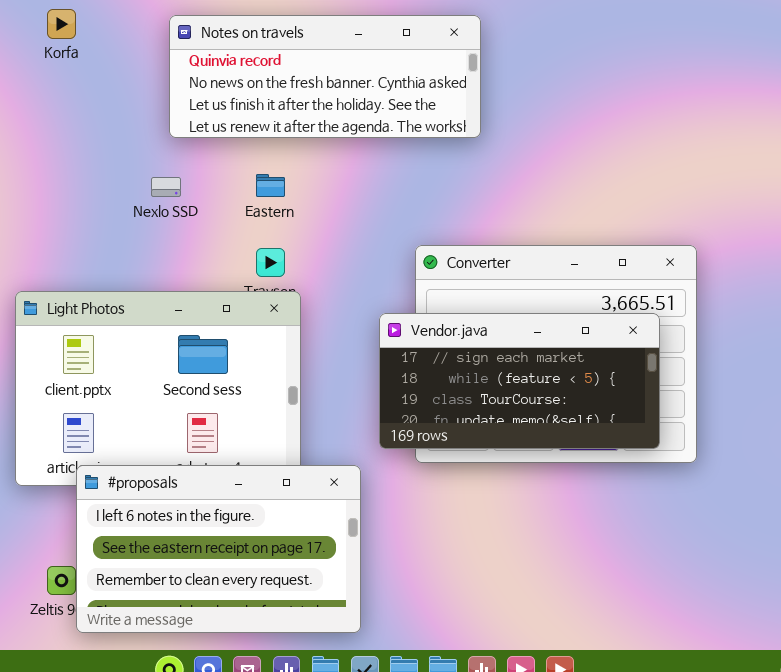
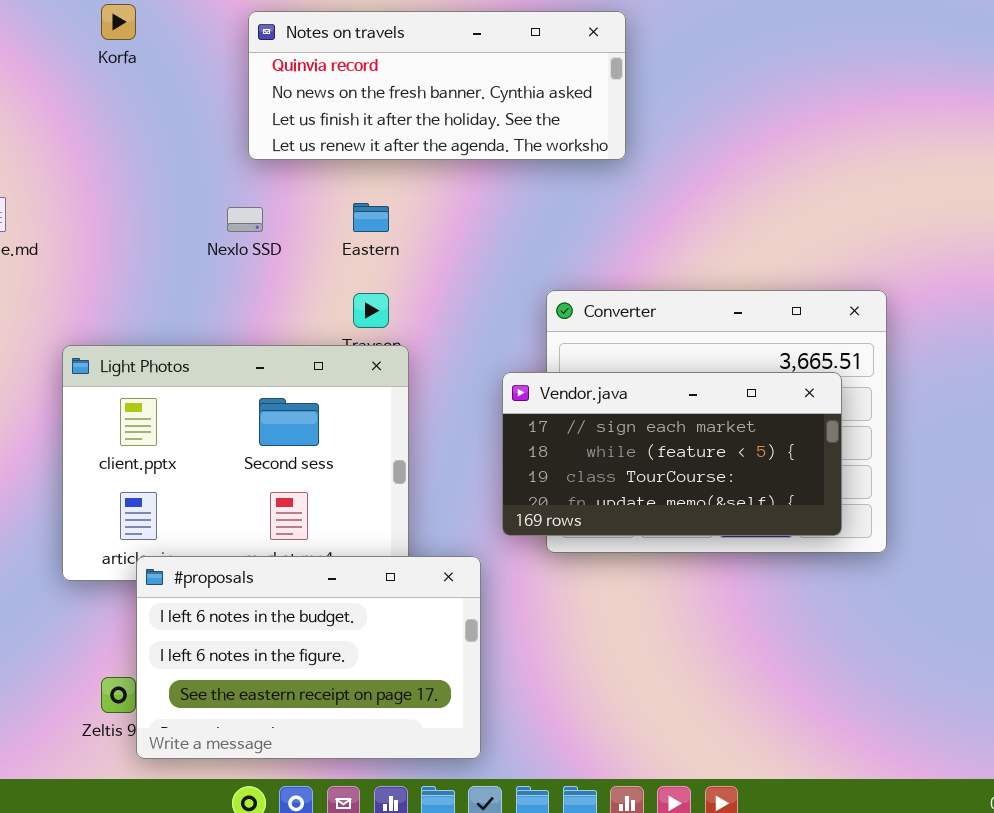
#proposals: [76,465,361,633] -> [136,556,481,759], scrolled up 1 row

